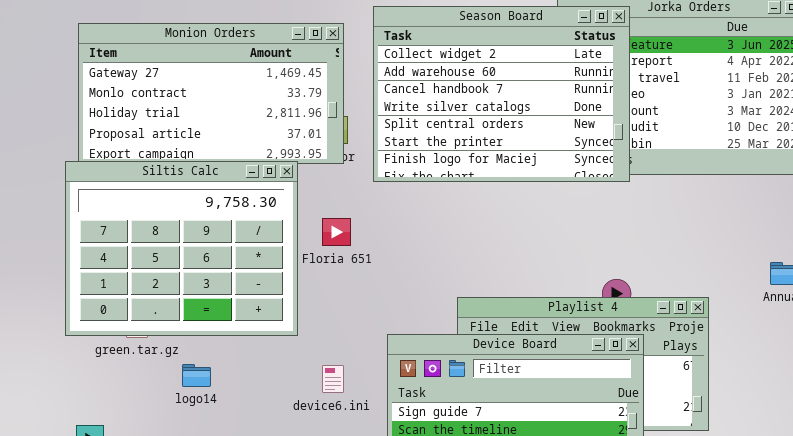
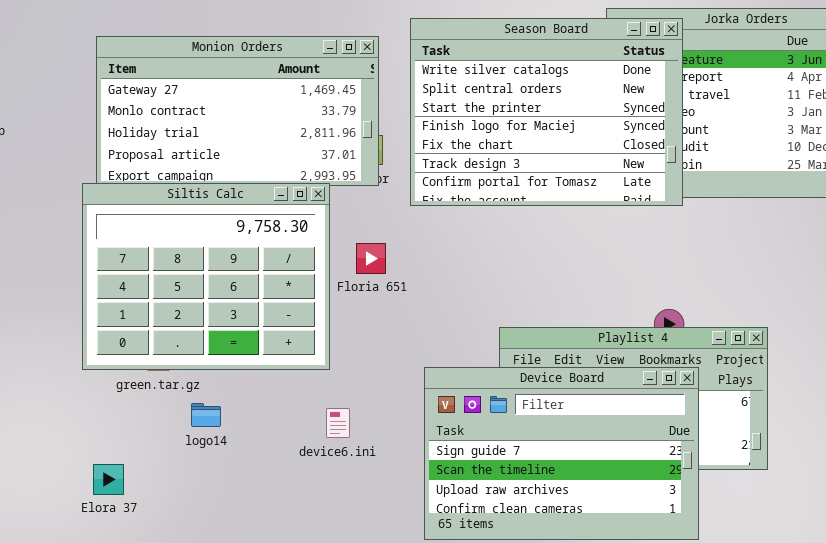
Season Board: [373,6,630,182] -> [410,18,683,206], scrolled down 3 rows
logo14: [182,364,211,387] -> [191,403,221,427], moved
device6.ini: [322,365,344,393] -> [326,408,350,438], moved

